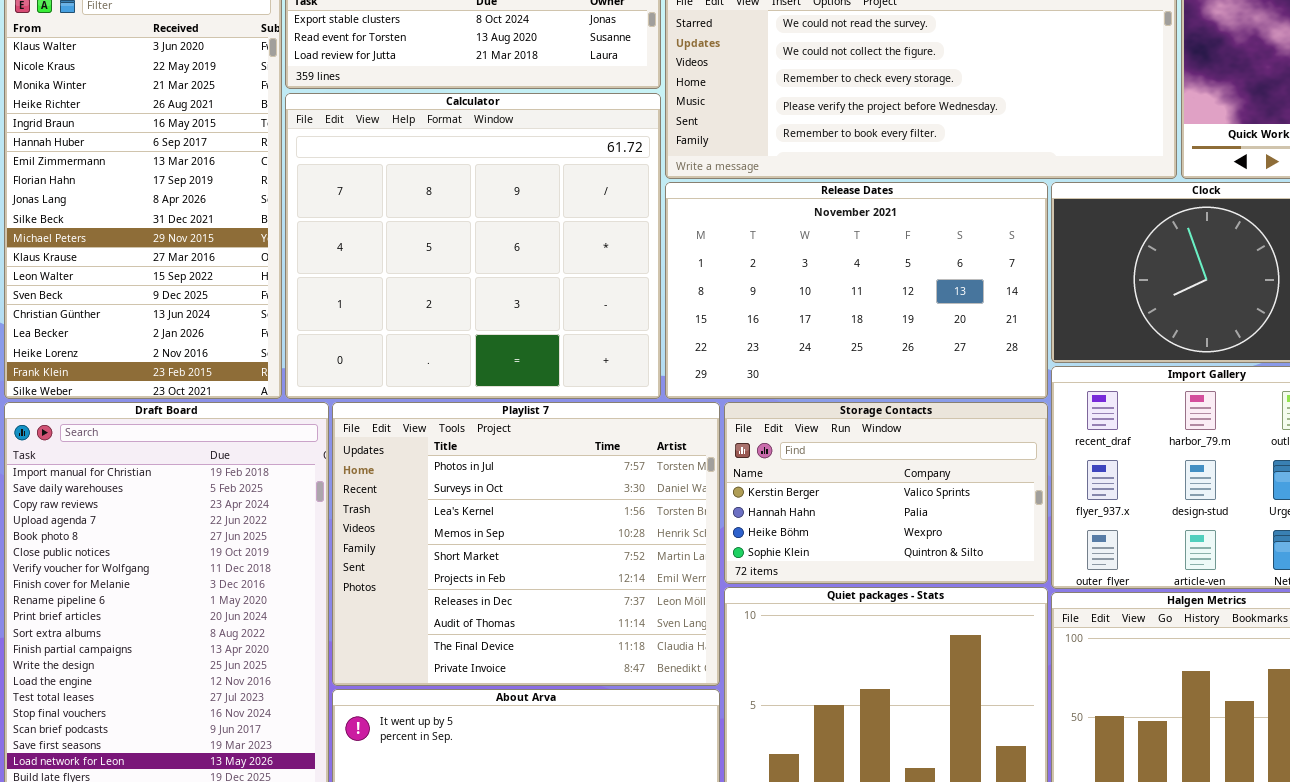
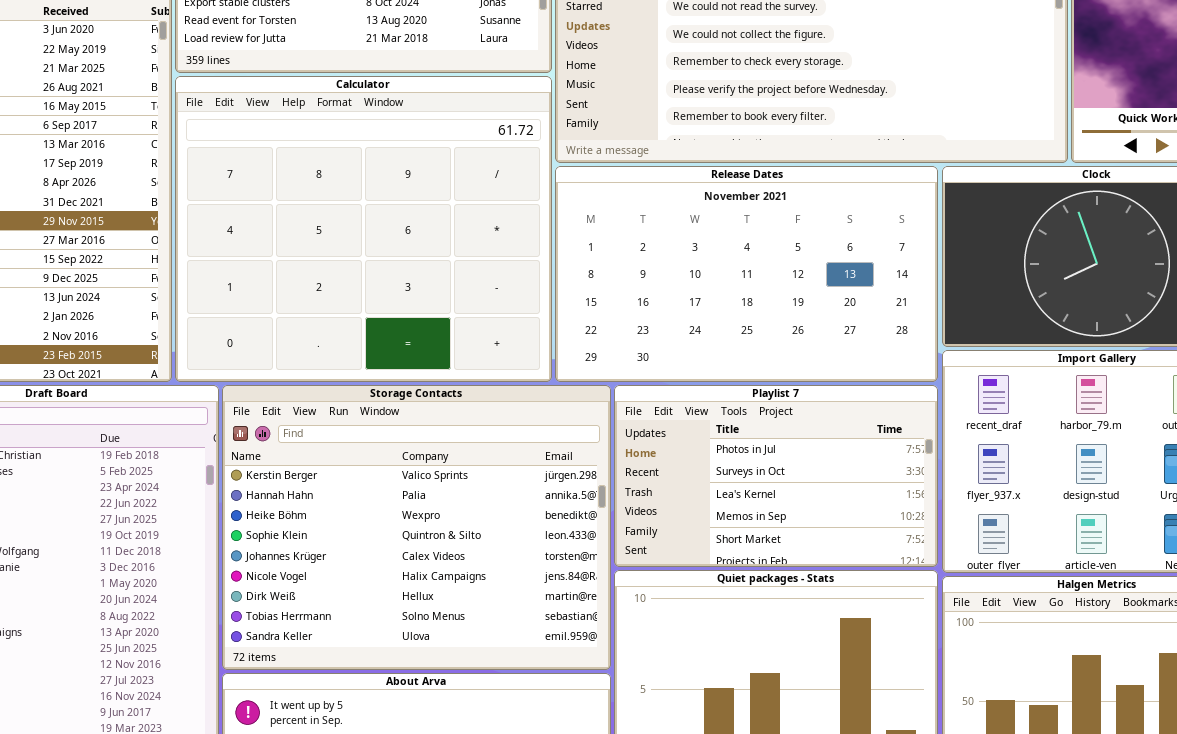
Playlist 7: [332,402,720,686] -> [614,385,938,567], moved, resized
Storage Contacts: [724,402,1048,584] -> [222,385,611,670], moved, resized

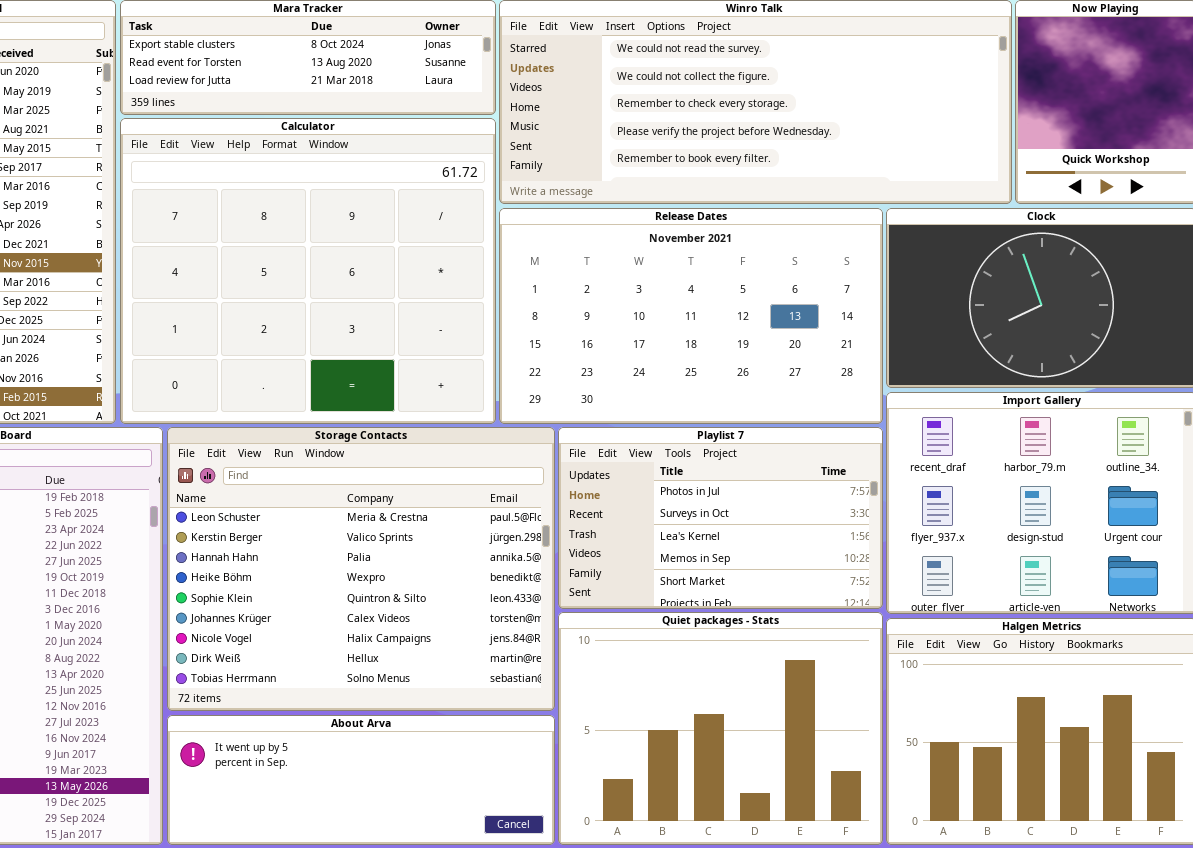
Storage Contacts: [222,385,611,670] -> [167,427,555,711], scrolled up 1 row

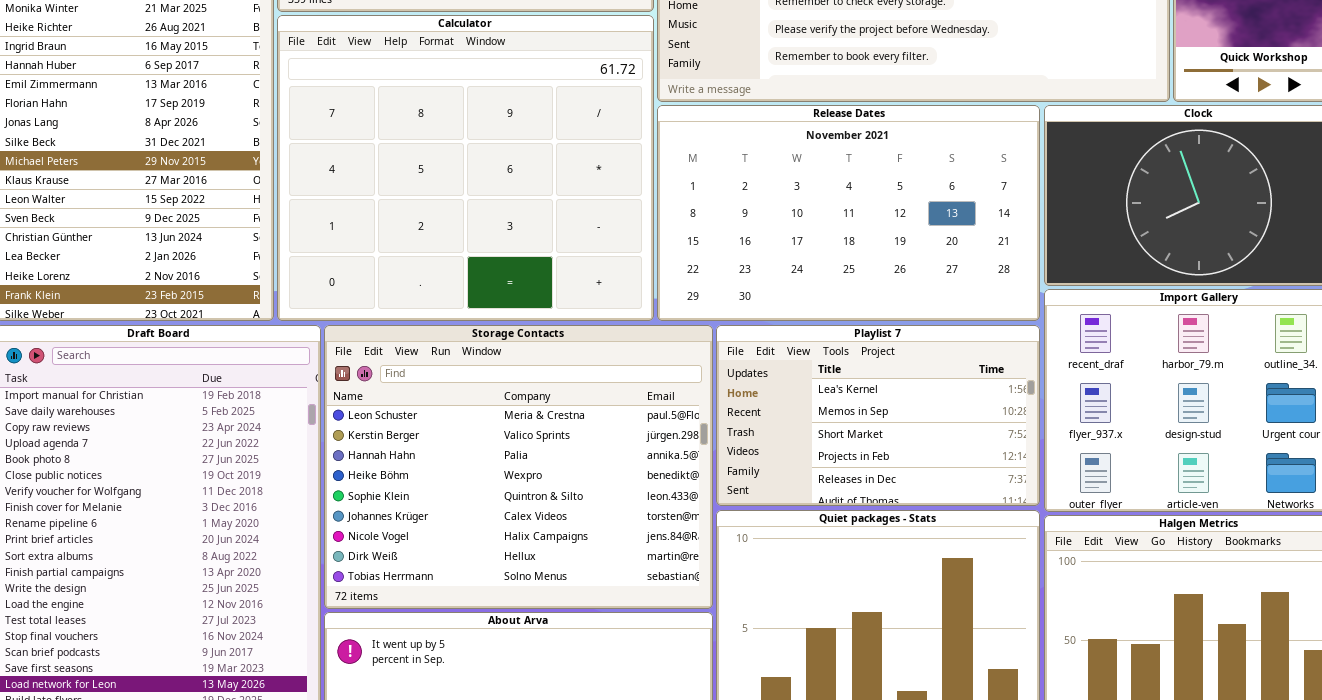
Playlist 7: [558,427,883,609] -> [716,325,1040,506], scrolled down 2 rows

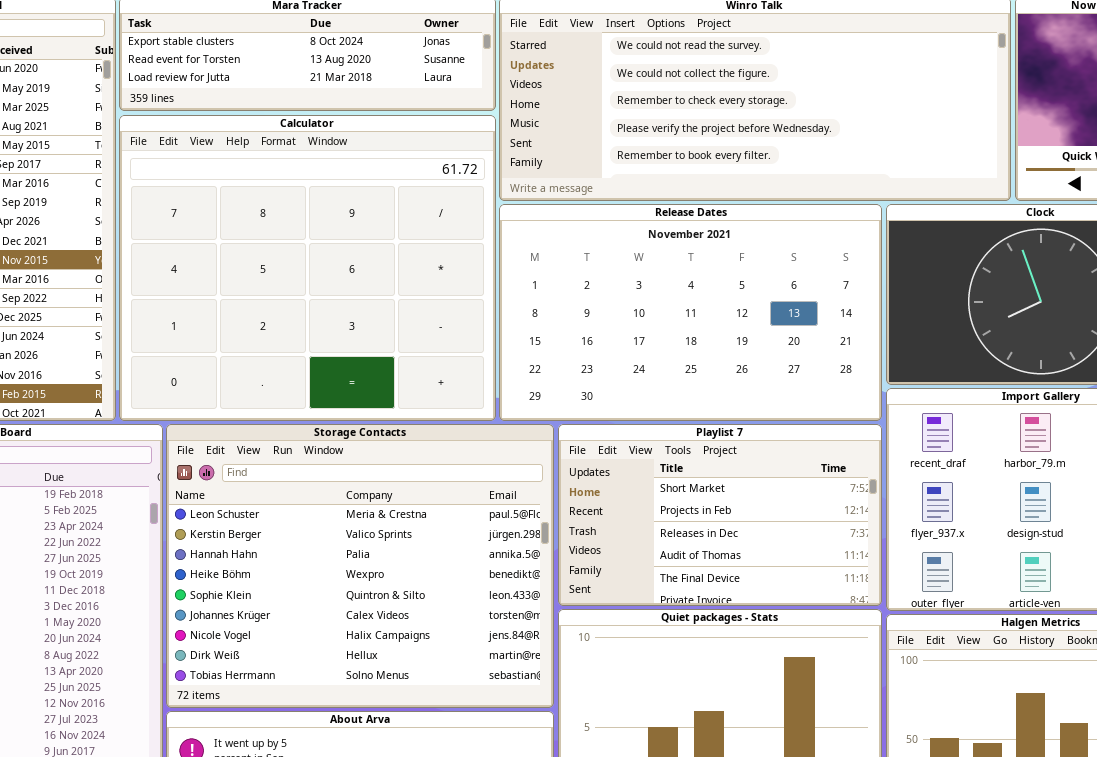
Playlist 7: [716,325,1040,506] -> [558,424,882,606], scrolled down 2 rows

